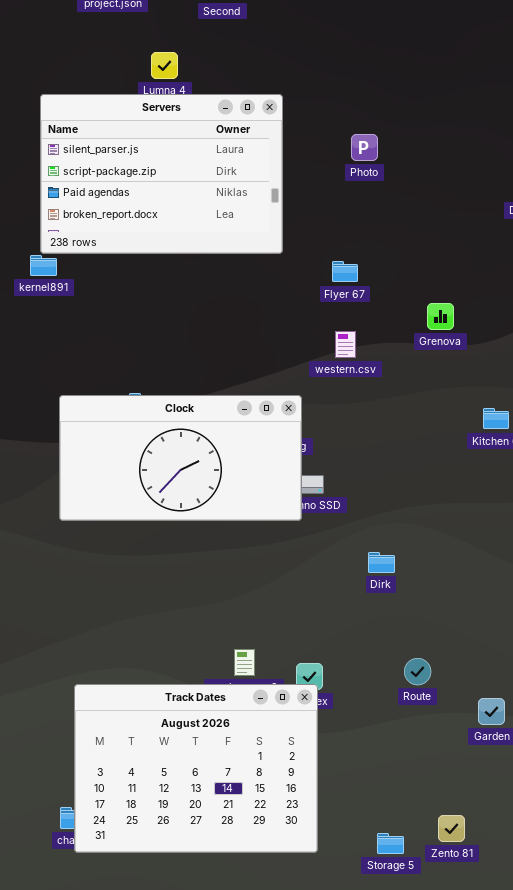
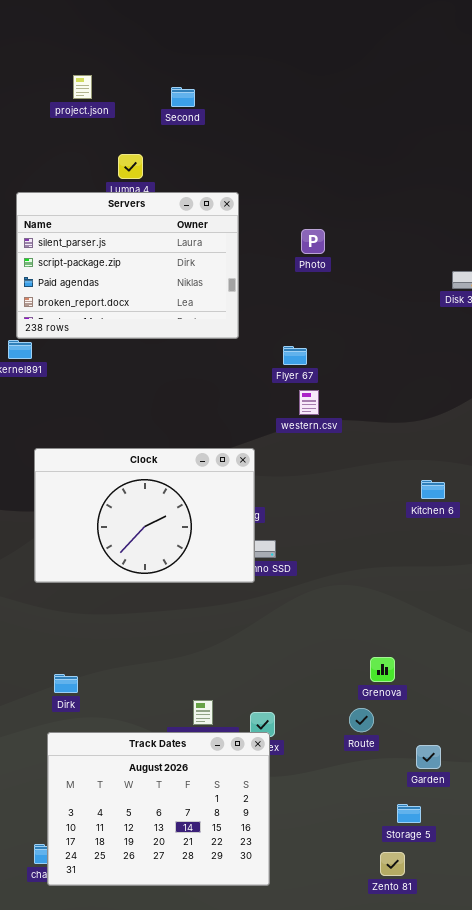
Grenova: [427,303,454,330] -> [370,657,395,682], moved
western.csv: [335,331,356,358] -> [299,390,319,415], moved
Clock: [59,395,302,521] -> [34,448,255,583], resized
Dirk: [368,552,395,573] -> [54,674,78,693], moved
Storage 5: [377,833,404,854] -> [397,804,421,823], moved

